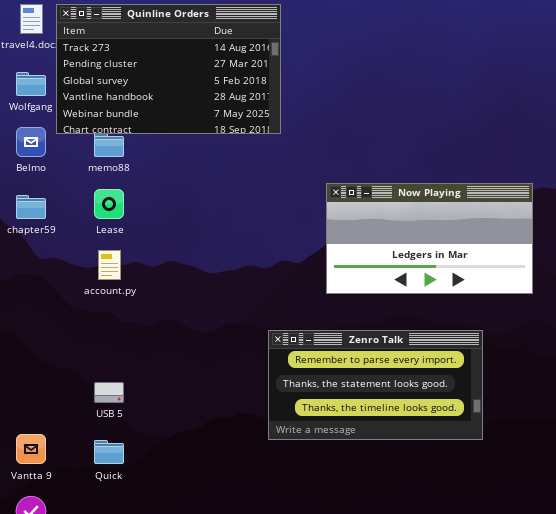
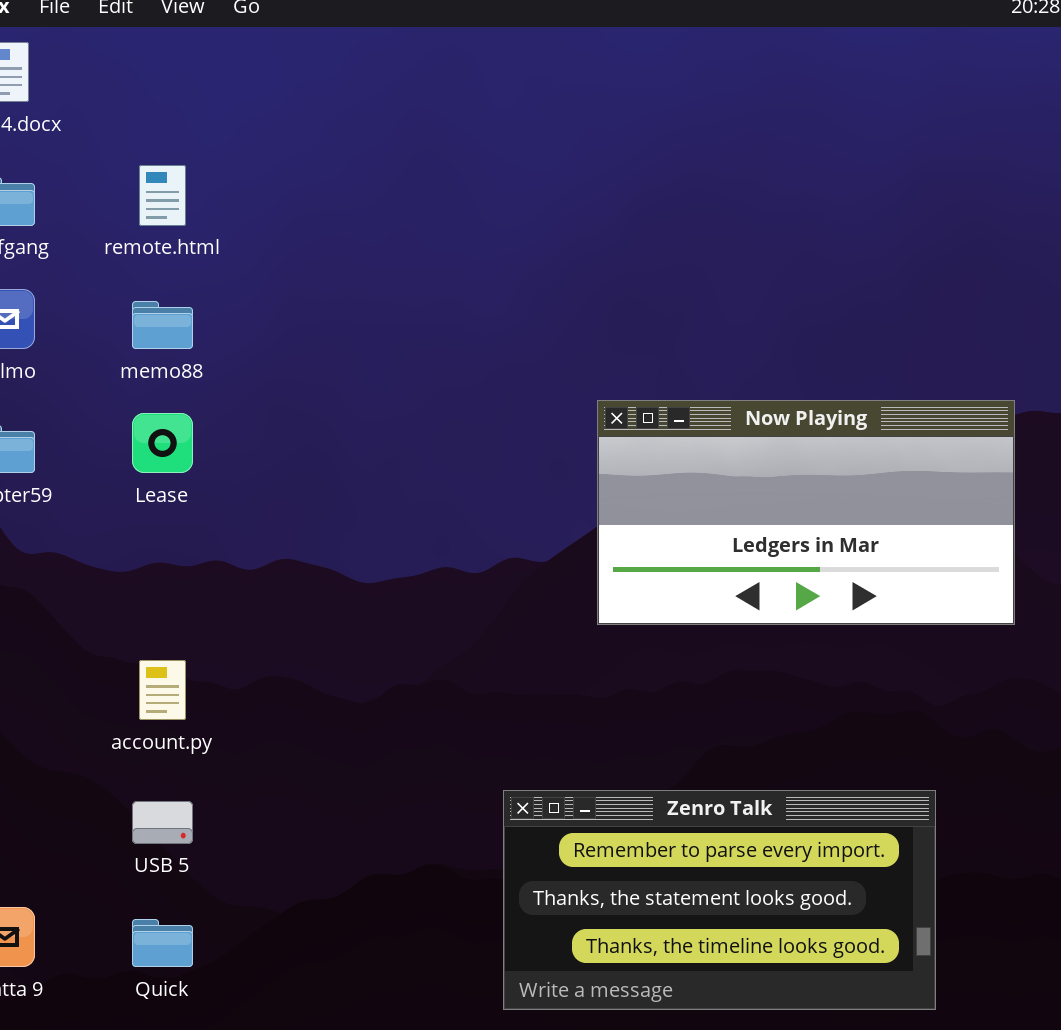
Quinline Orders: [56,4,281,134] -> none, closed
account.py: [98,250,121,280] -> [139,660,186,720], moved
Zenro Talk: [268,330,483,440] -> [503,790,936,1010], moved

